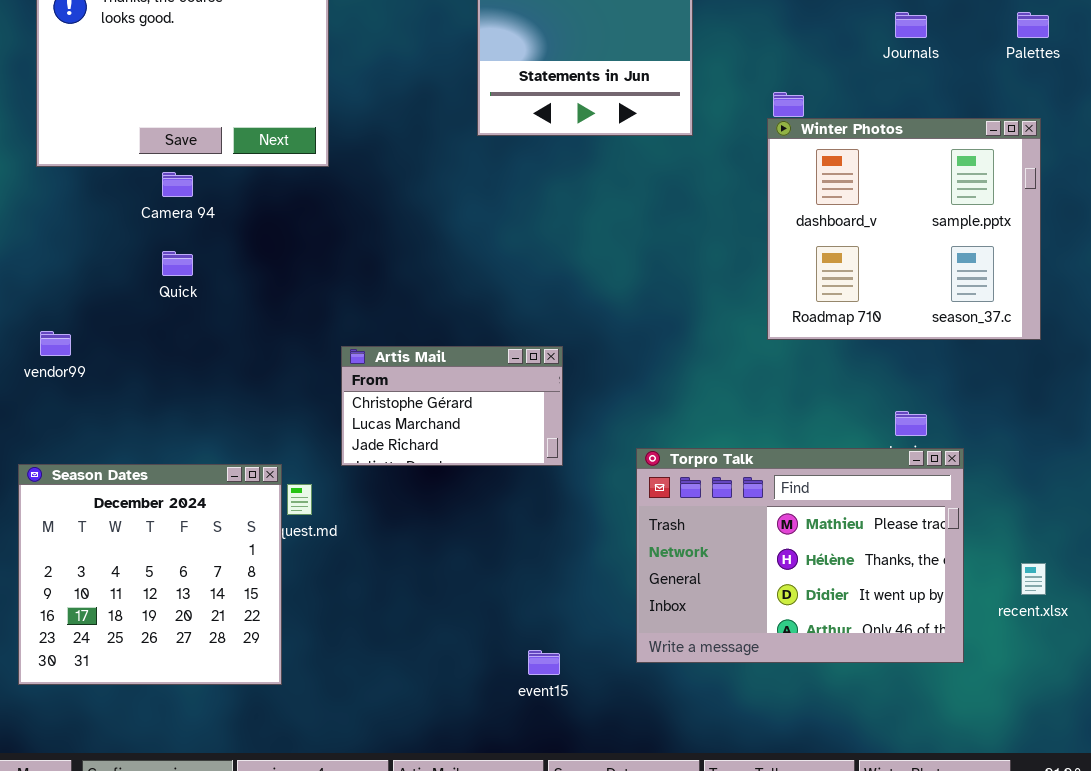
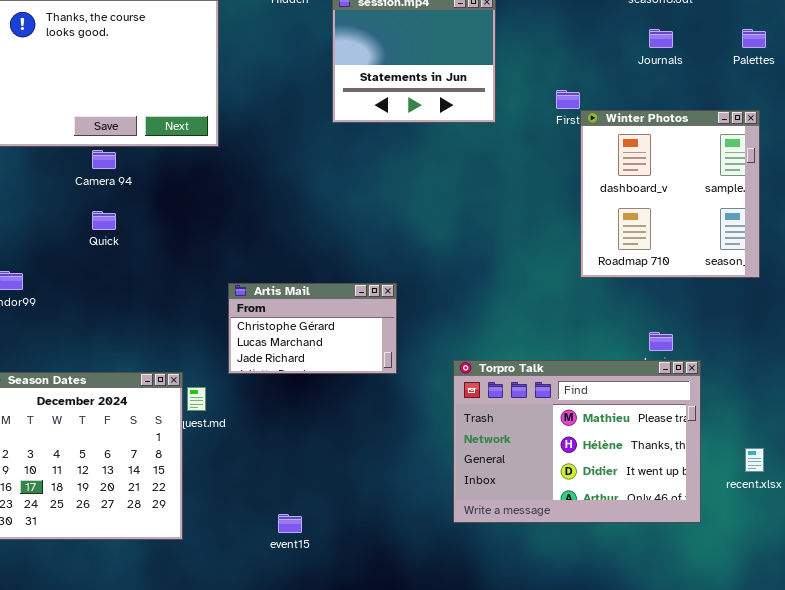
Winter Photos: [767,118,1041,340] -> [580,110,760,278], resized
event15: [528,650,560,675] -> [278,514,302,533], moved

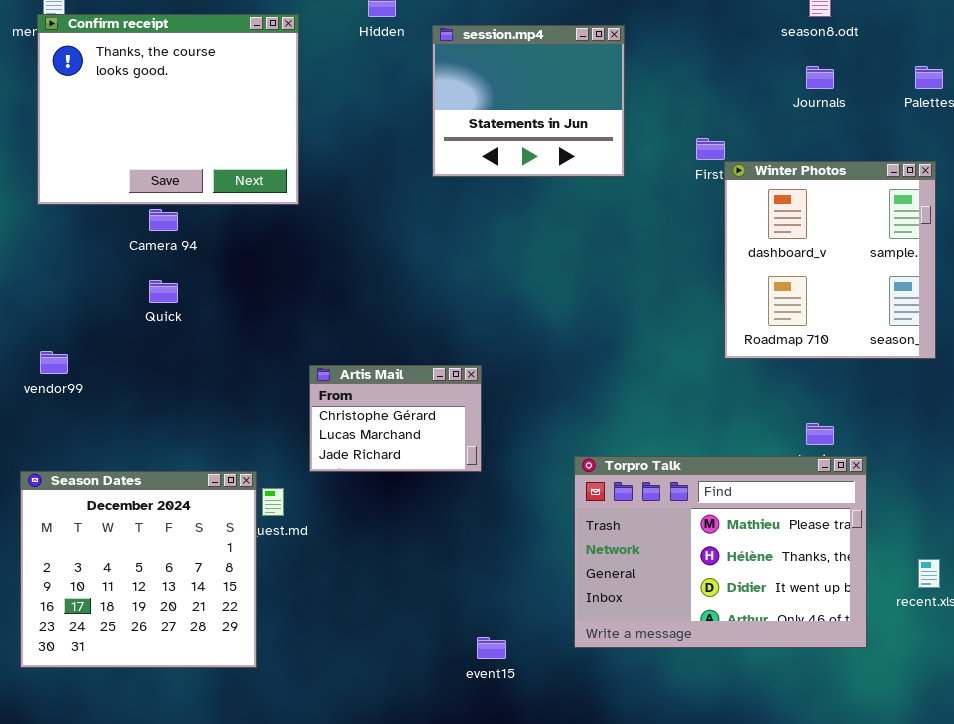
Artis Mail: [228,283,397,374] -> [309,365,482,472], resized
event15: [278,514,302,533] -> [477,637,506,659], moved

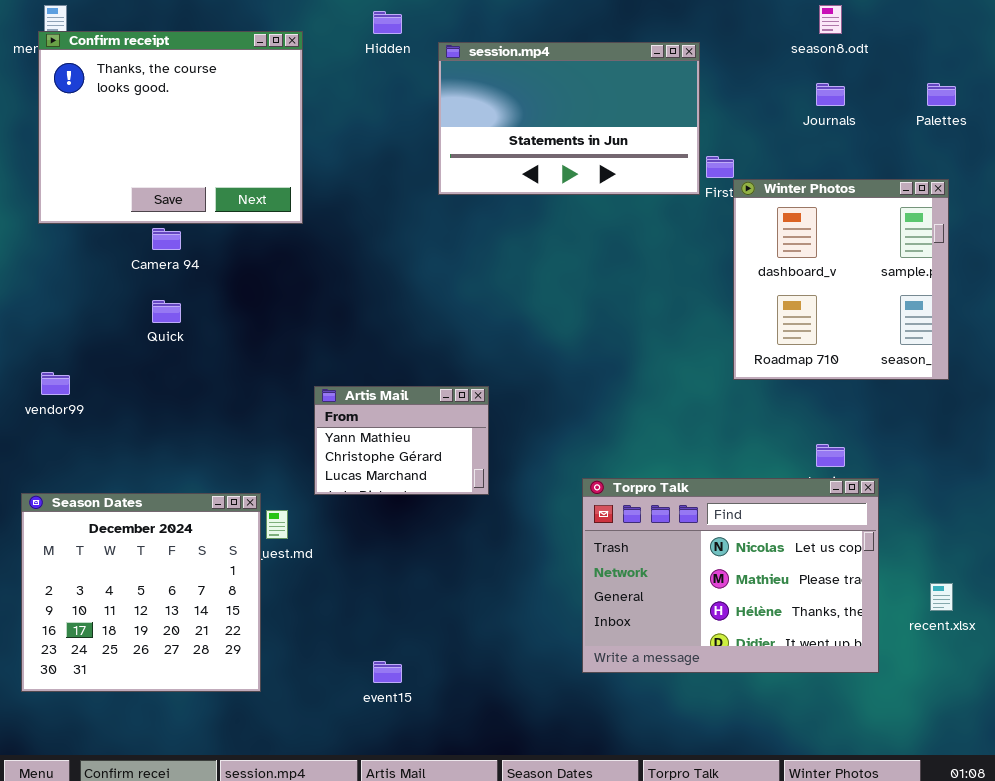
session.mp4: [432,25,625,177] -> [438,42,700,195], resized
Artis Mail: [309,365,482,472] -> [314,386,489,495], scrolled up 1 row
Torpro Talk: [574,456,867,648] -> [582,478,879,673], scrolled up 1 row
event15: [477,637,506,659] -> [373,661,402,683], moved

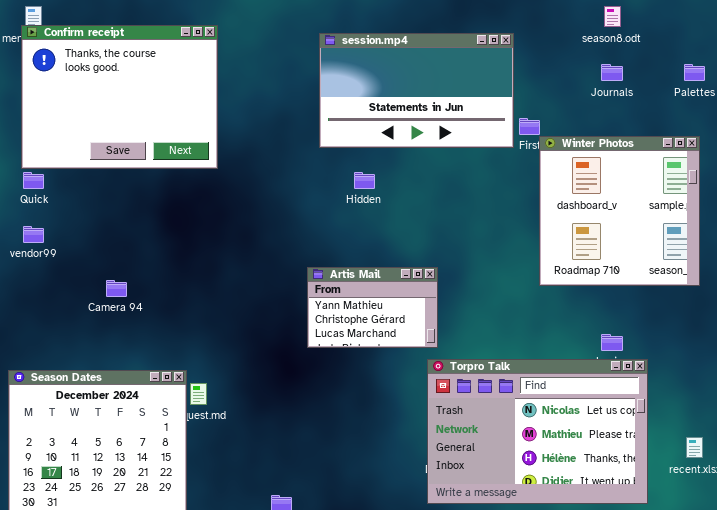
Hidden: [373,11,402,34] -> [354,172,375,189], moved
Camera 94: [152,228,181,250] -> [106,280,127,297], moved
Quick: [152,300,181,323] -> [23,172,44,189], moved
vendor99: [41,372,70,395] -> [23,226,44,243], moved
Artis Mail: [314,386,489,495] -> [307,267,438,348], moved

